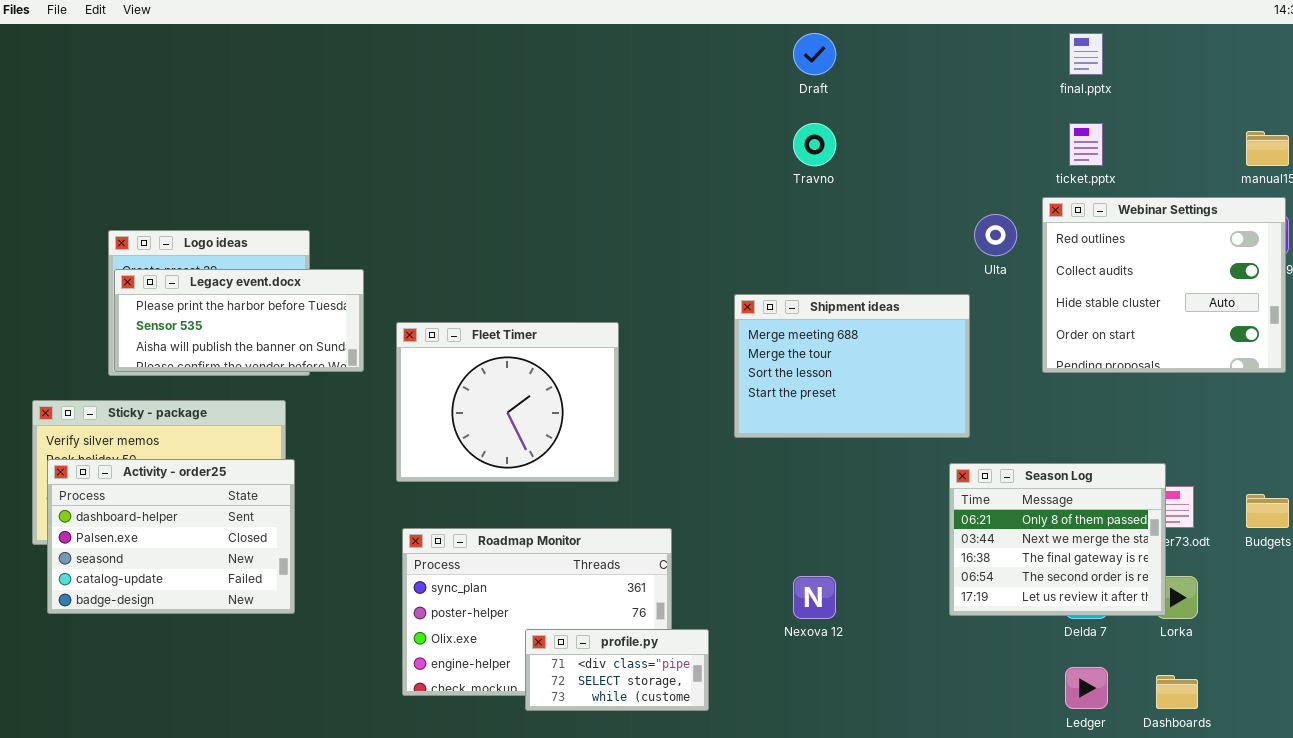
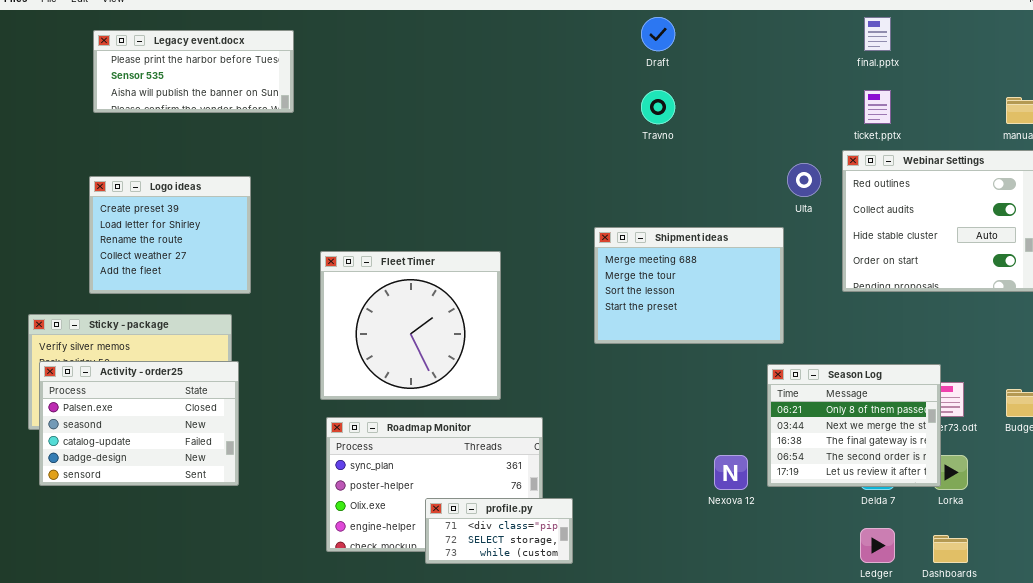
Legacy event.docx: [114,269,364,372] -> [93,30,294,113], moved
Fleet Timer: [396,322,619,482] -> [320,251,501,400], resized
Activity - order25: [47,459,295,614] -> [39,361,239,486], scrolled down 1 row
Nexova 12: [793,576,836,619] -> [714,455,748,490], moved

